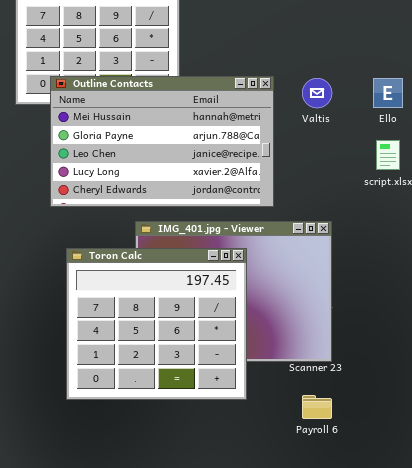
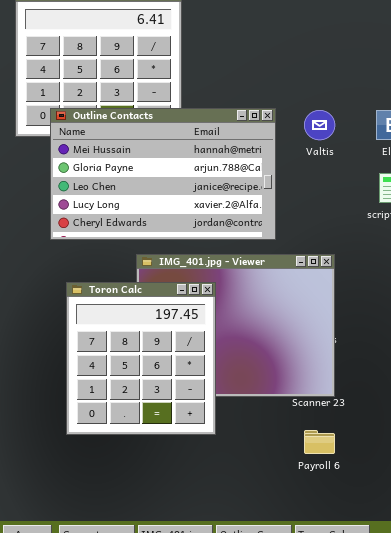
Toron Calc: [66,248,247,400] -> [66,282,216,435], resized

